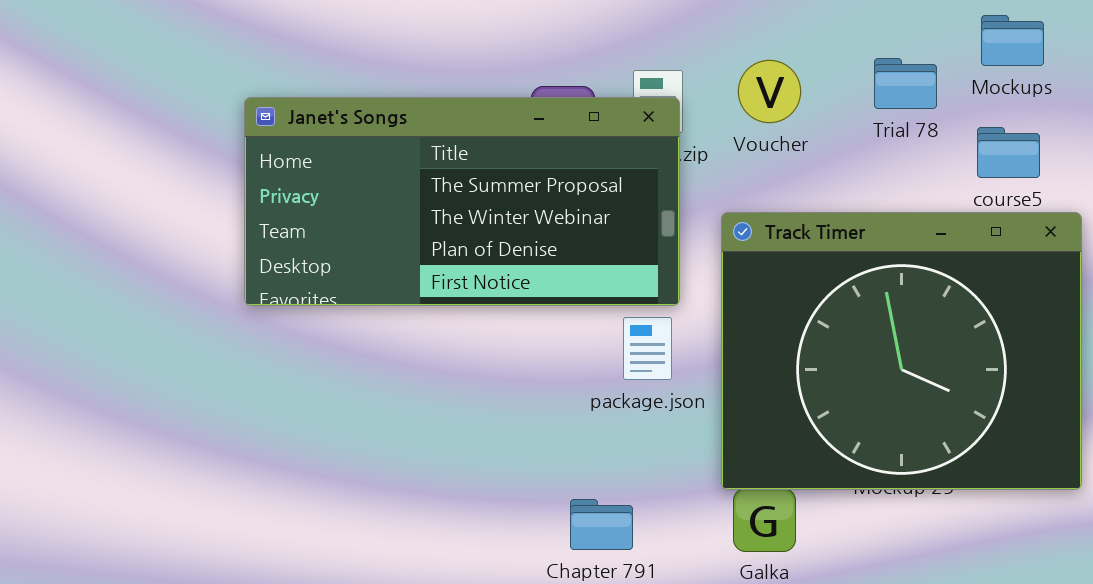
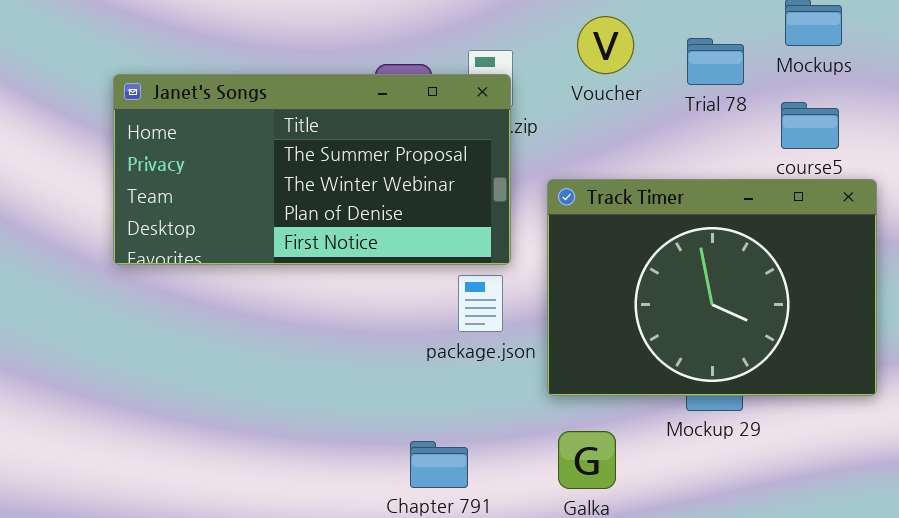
Voucher: [738,60,801,123] -> [577,16,634,74], moved
Track Timer: [721,212,1082,490] -> [547,179,877,396], resized

